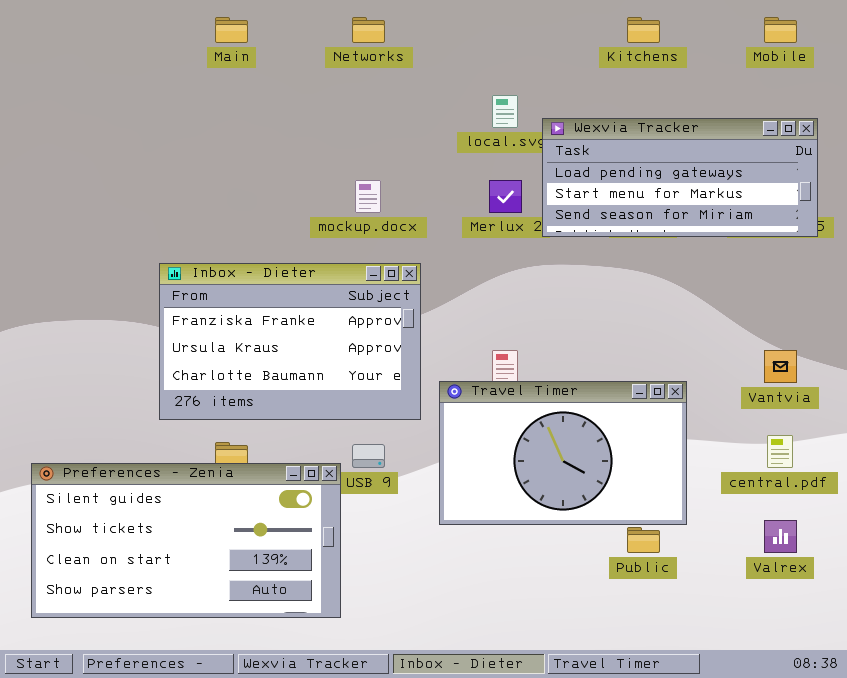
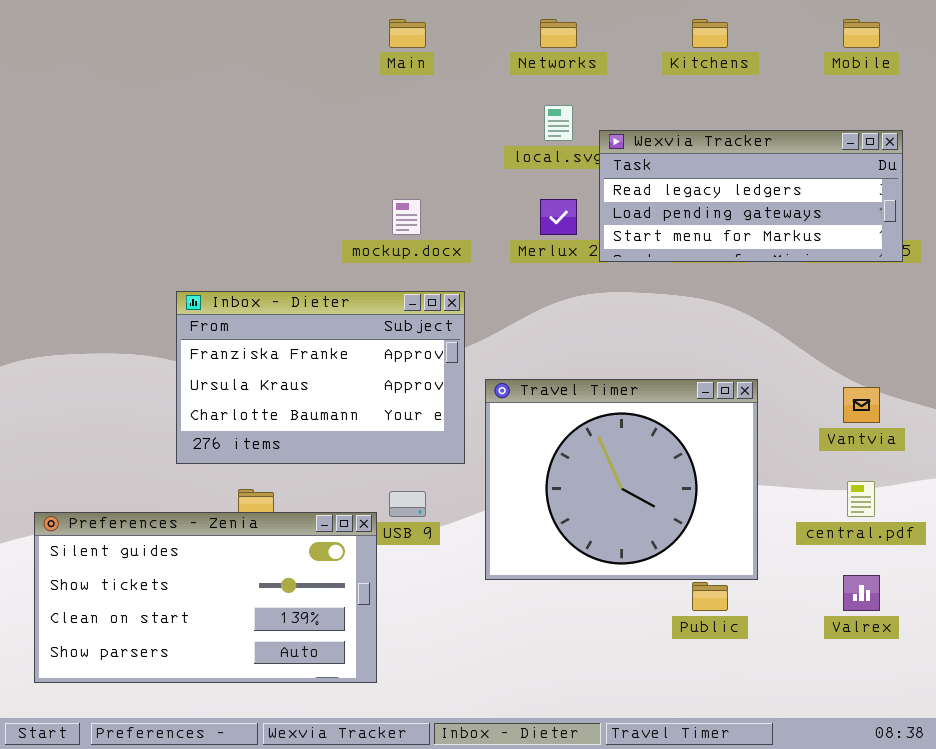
Main: [215,17,248,43] -> [389,19,426,48], moved
Networks: [352,17,385,43] -> [540,19,577,48], moved
Wexvia Tracker: [542,118,818,237] -> [599,130,903,262], scrolled up 1 row
Travel Timer: [439,381,687,525] -> [485,379,758,580], resized

